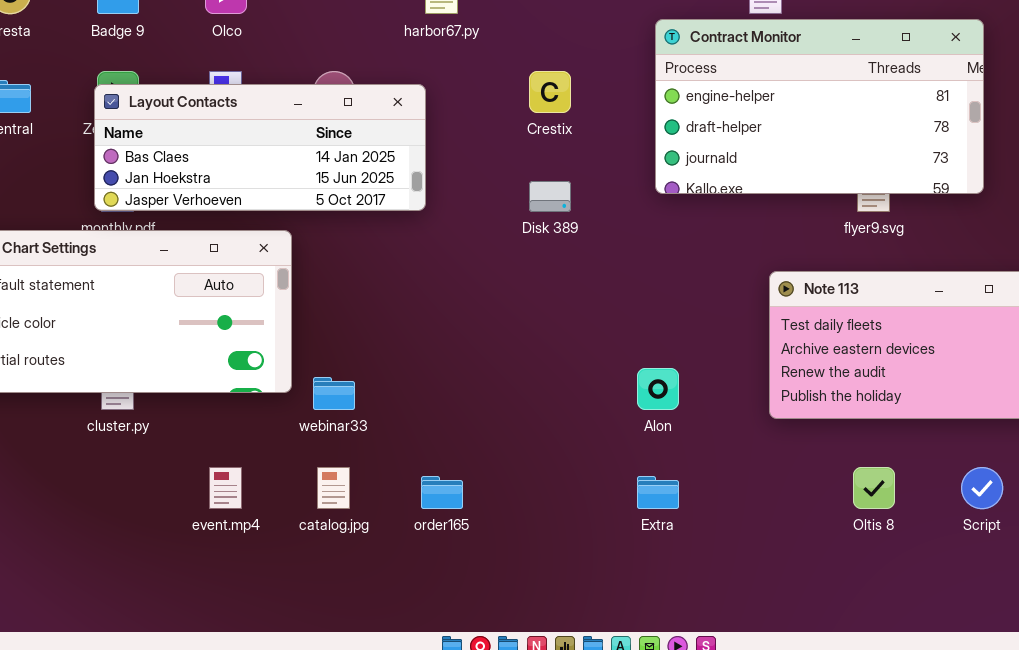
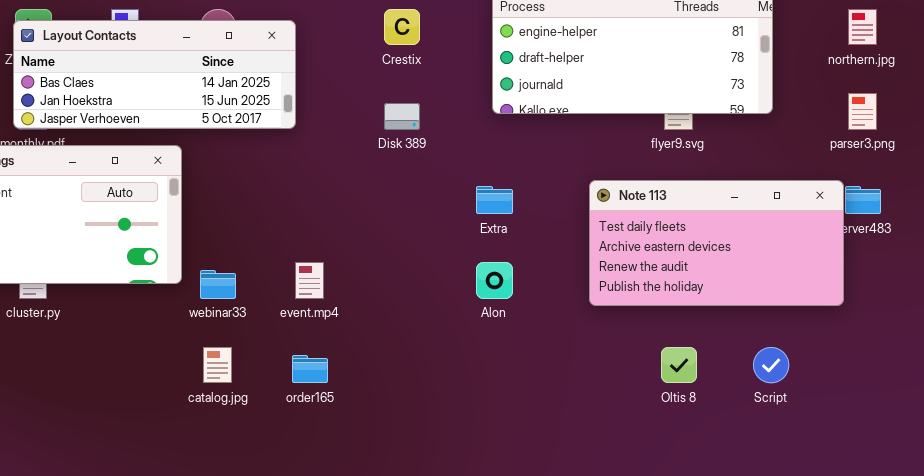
event.mp4: [209,467,242,509] -> [295,262,324,299], moved
Extra: [637,476,679,509] -> [476,186,513,214], moved

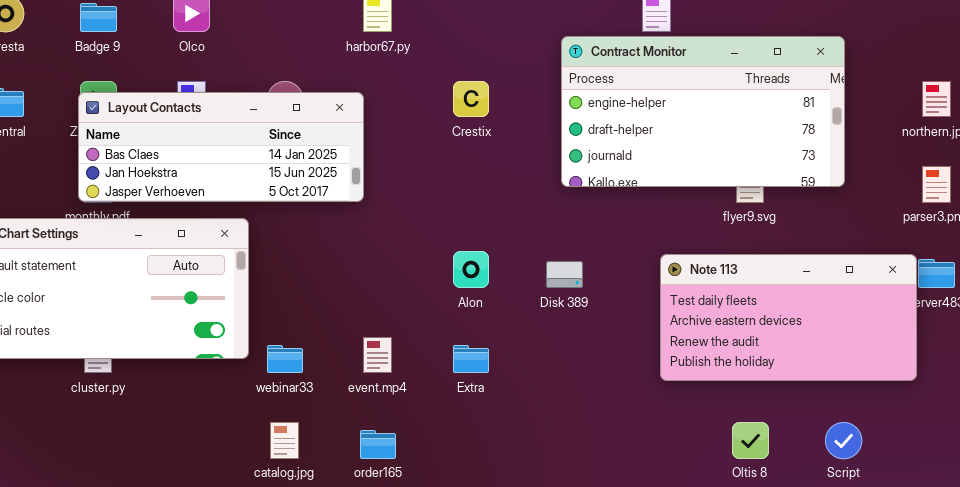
Disk 389: [384,103,420,130] -> [546,261,583,288], moved
Extra: [476,186,513,214] -> [453,345,489,373], moved
Alon: [476,262,513,299] -> [453,251,489,288], moved

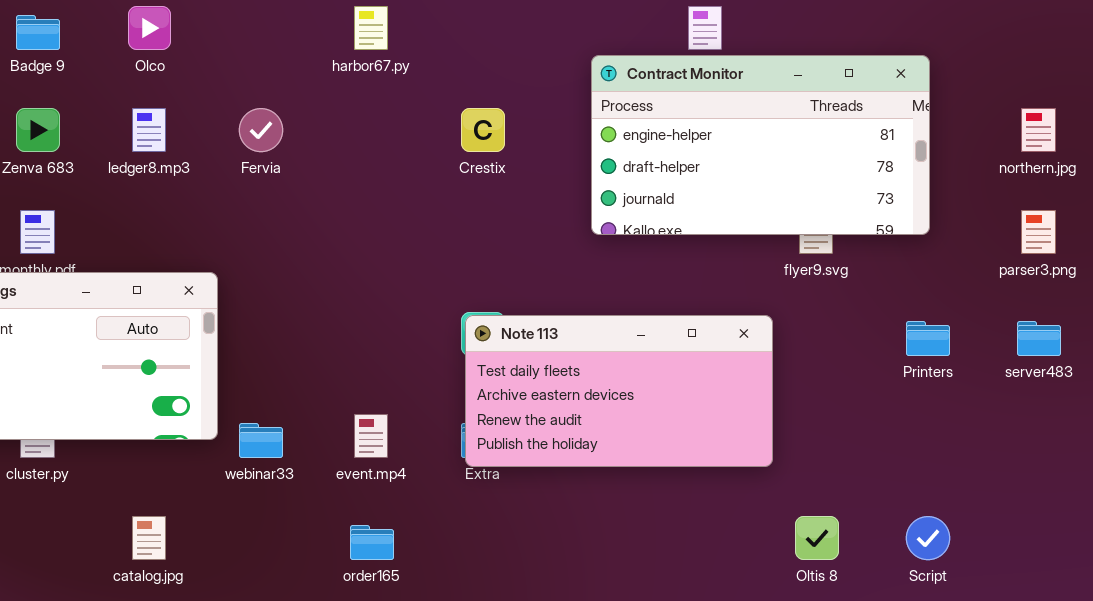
Layout Contacts: [78,92,364,202] -> none, closed
Note 113: [660,254,917,381] -> [465,315,773,467], moved
catalog.jpg: [270,422,299,459] -> [132,516,166,560], moved

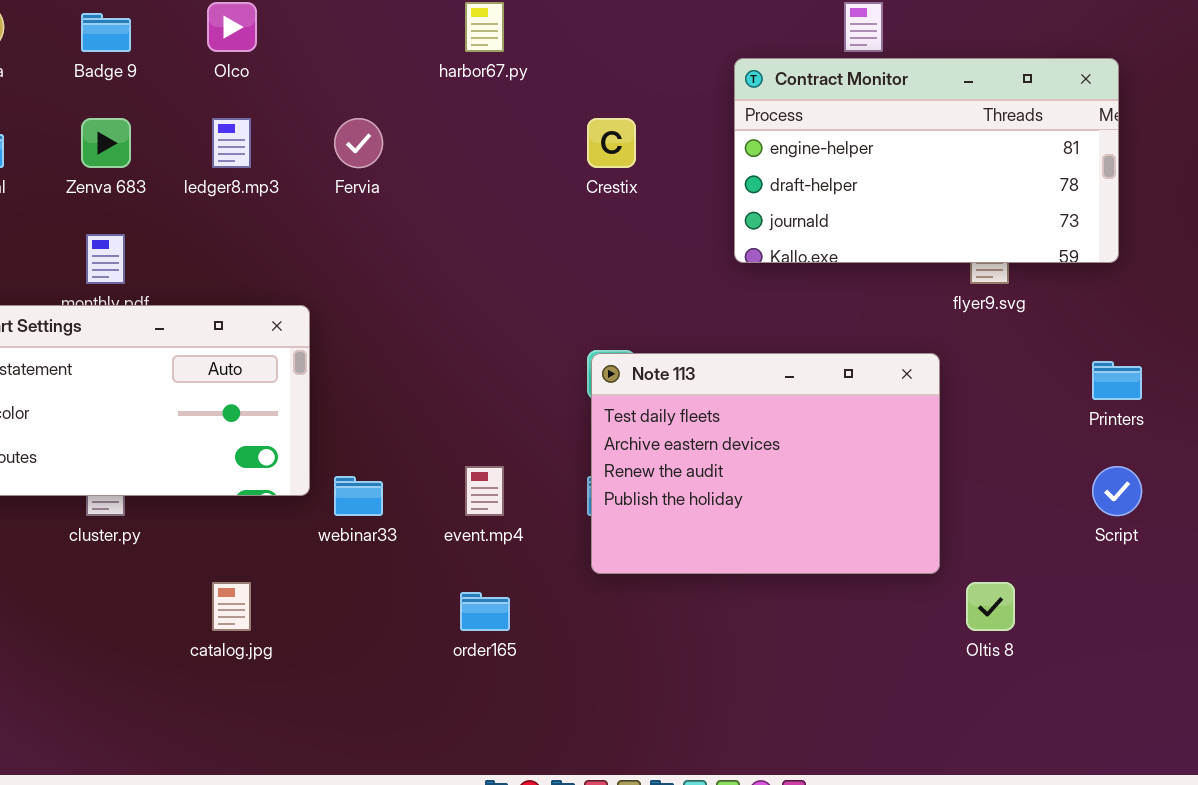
Note 113: [465,315,773,467] -> [591,353,940,574], resized
Script: [906,516,950,560] -> [1092,466,1142,516], moved

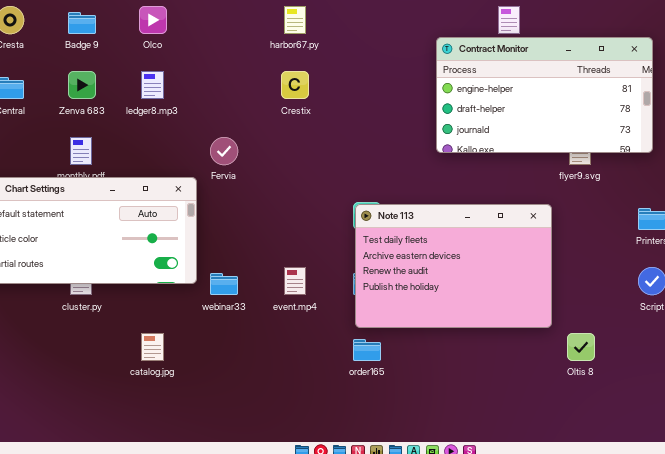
Fervia: [334,118,383,168] -> [210,137,238,165], moved
Crestix: [587,118,636,168] -> [281,71,309,99], moved
order165: [460,592,510,631] -> [353,339,381,361], moved

